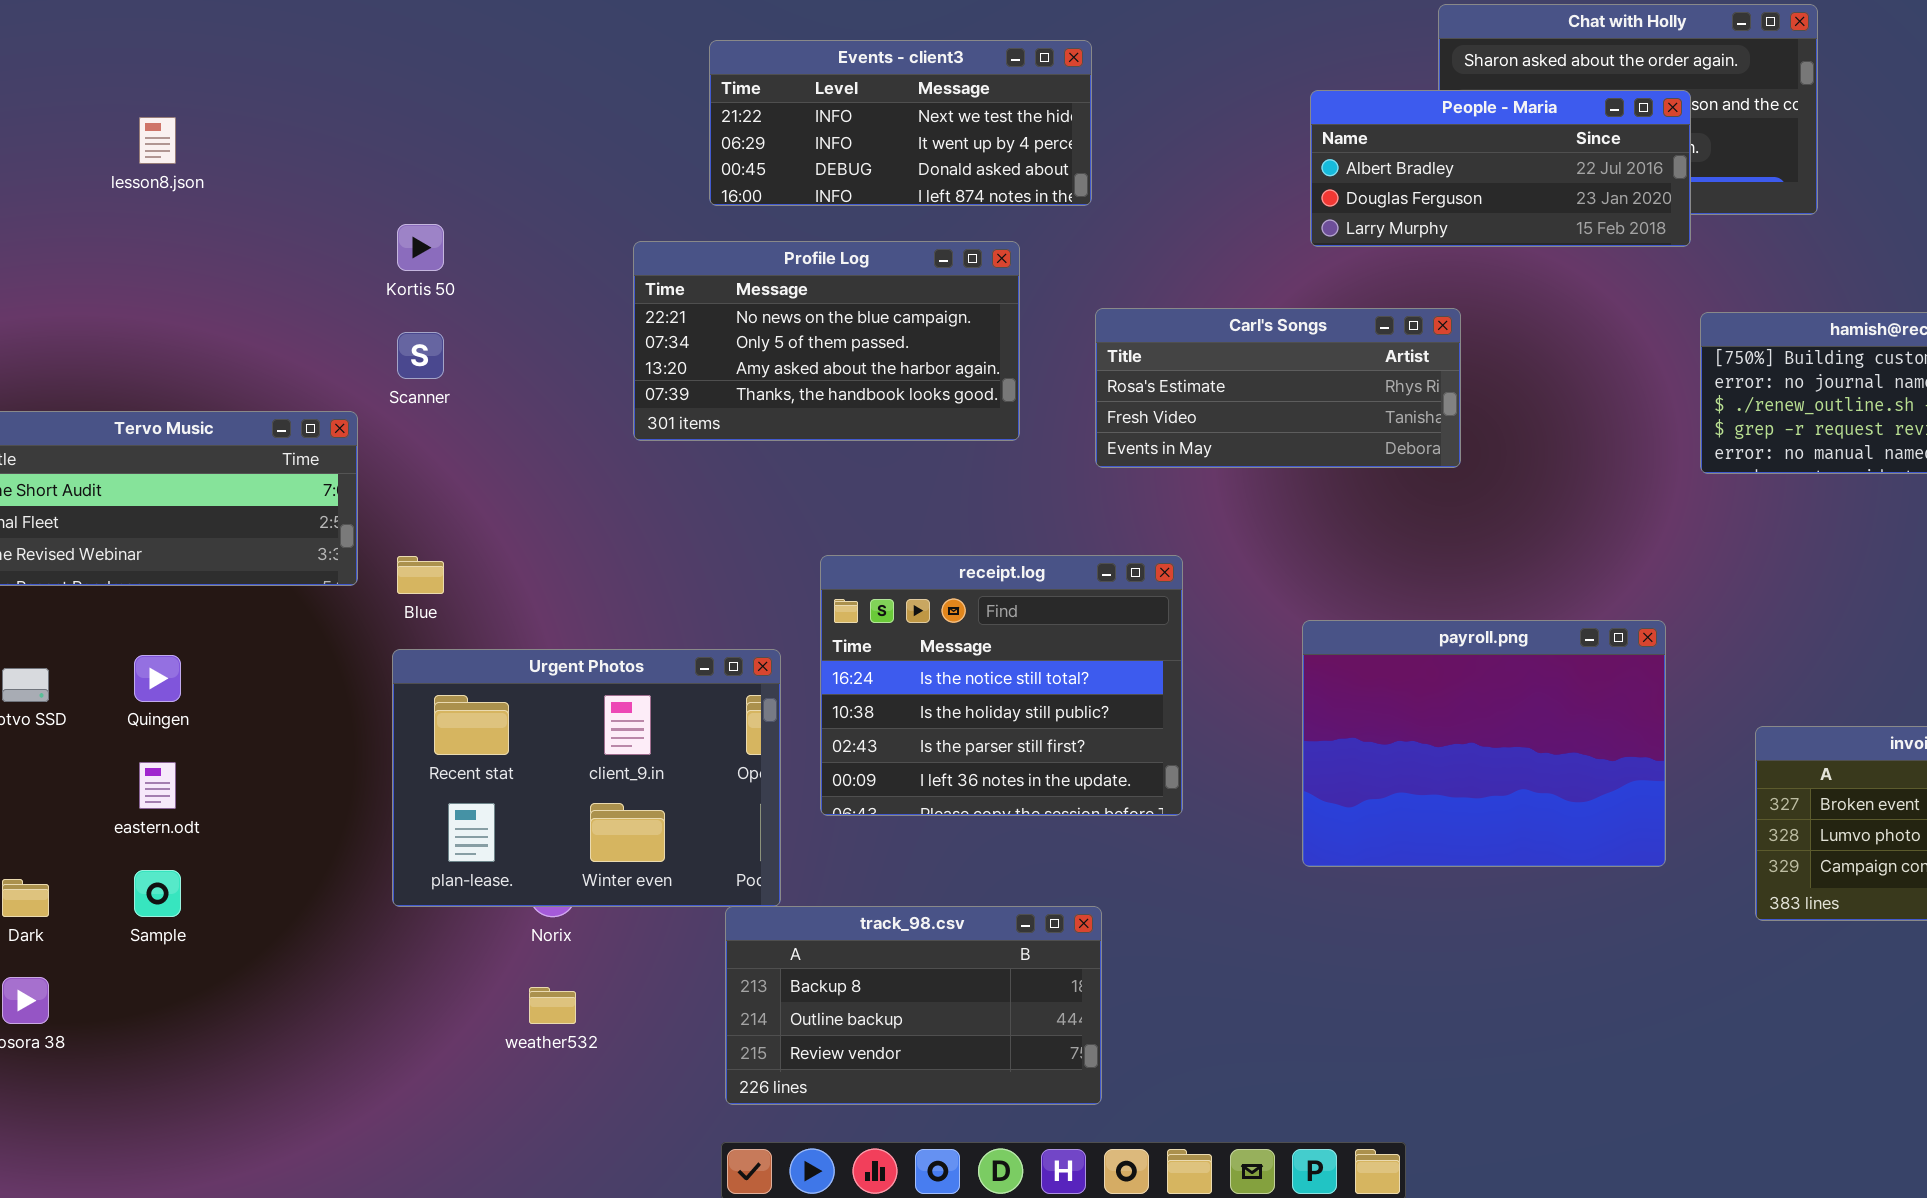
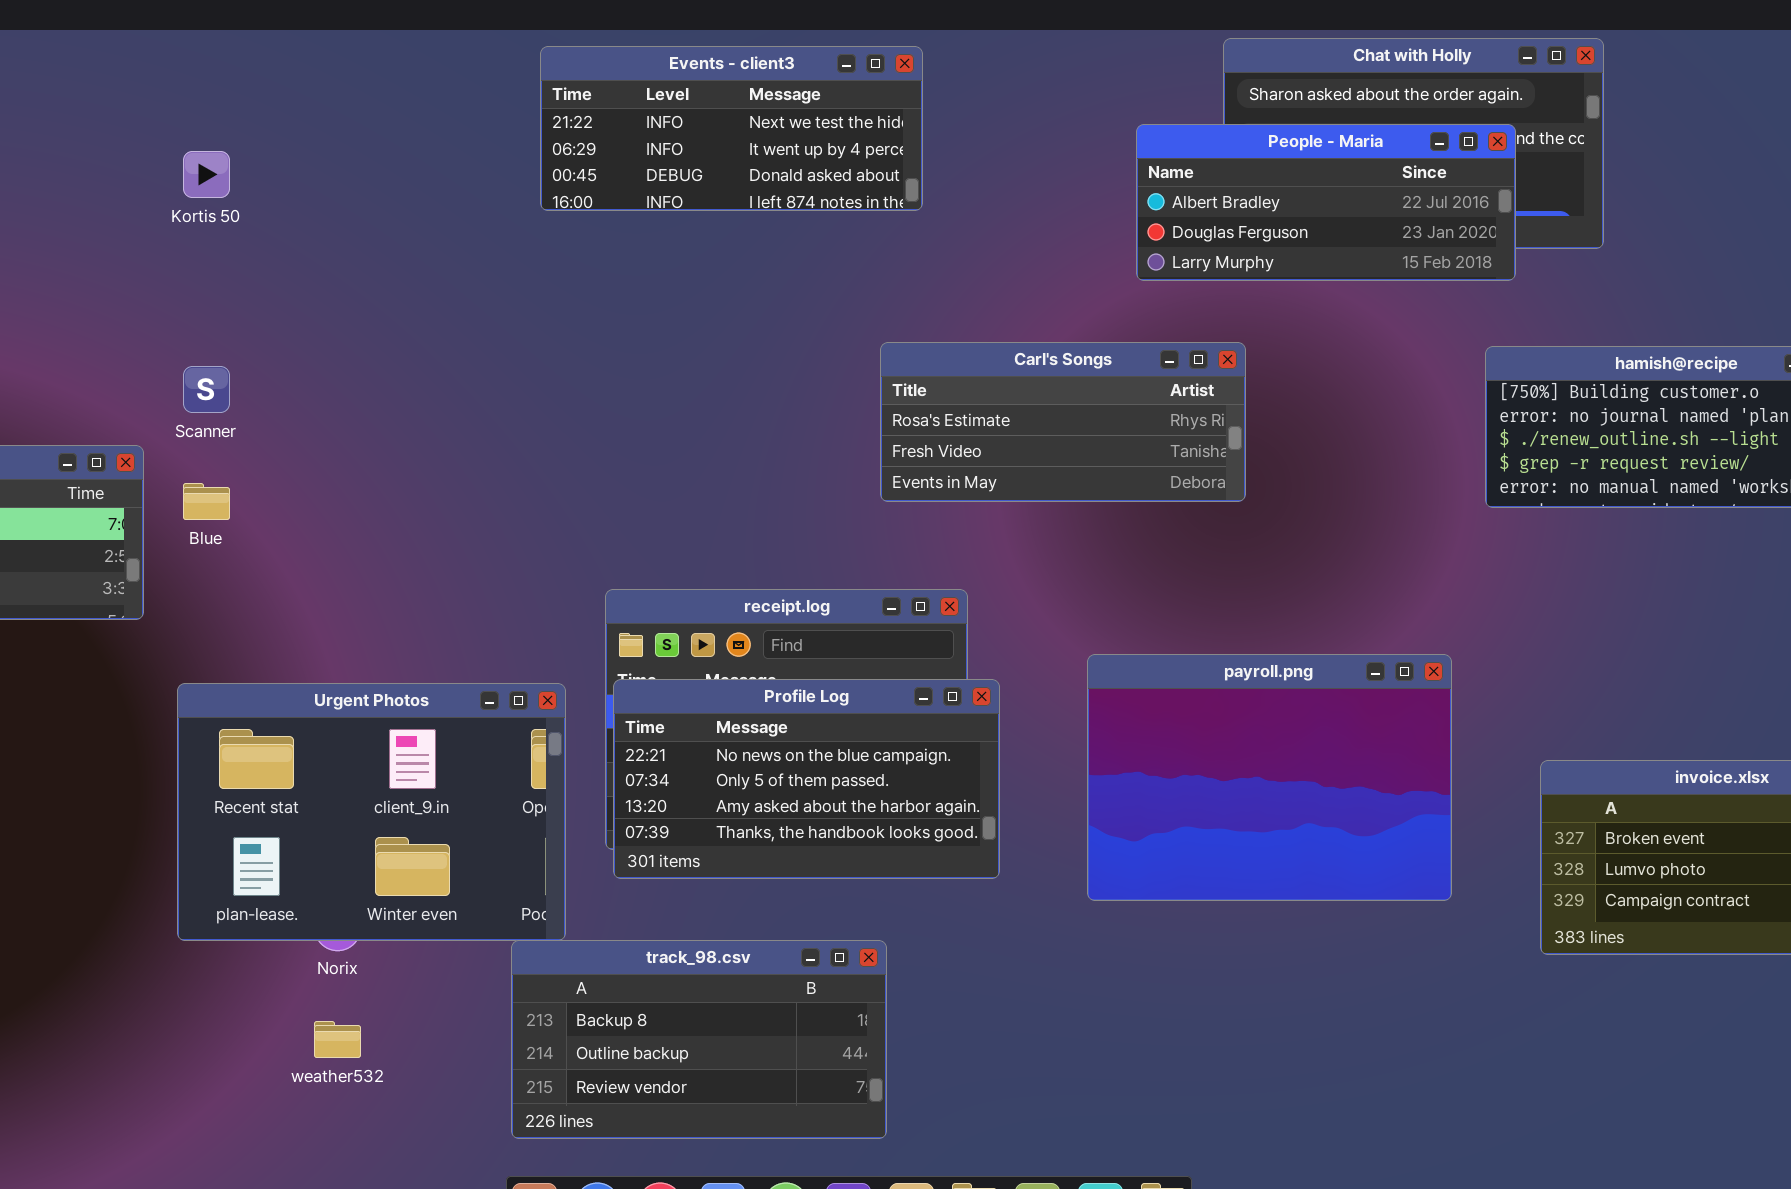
Events - client3: [709,40,1092,206] -> [540,46,923,211], moved
People - Maria: [1310,90,1691,247] -> [1136,124,1516,281], moved
Kortis 50: [397,224,444,271] -> [183,151,230,198], moved
Profile Log: [633,241,1020,441] -> [613,679,1000,879], moved
Blue: [397,556,444,594] -> [183,483,230,520], moved

